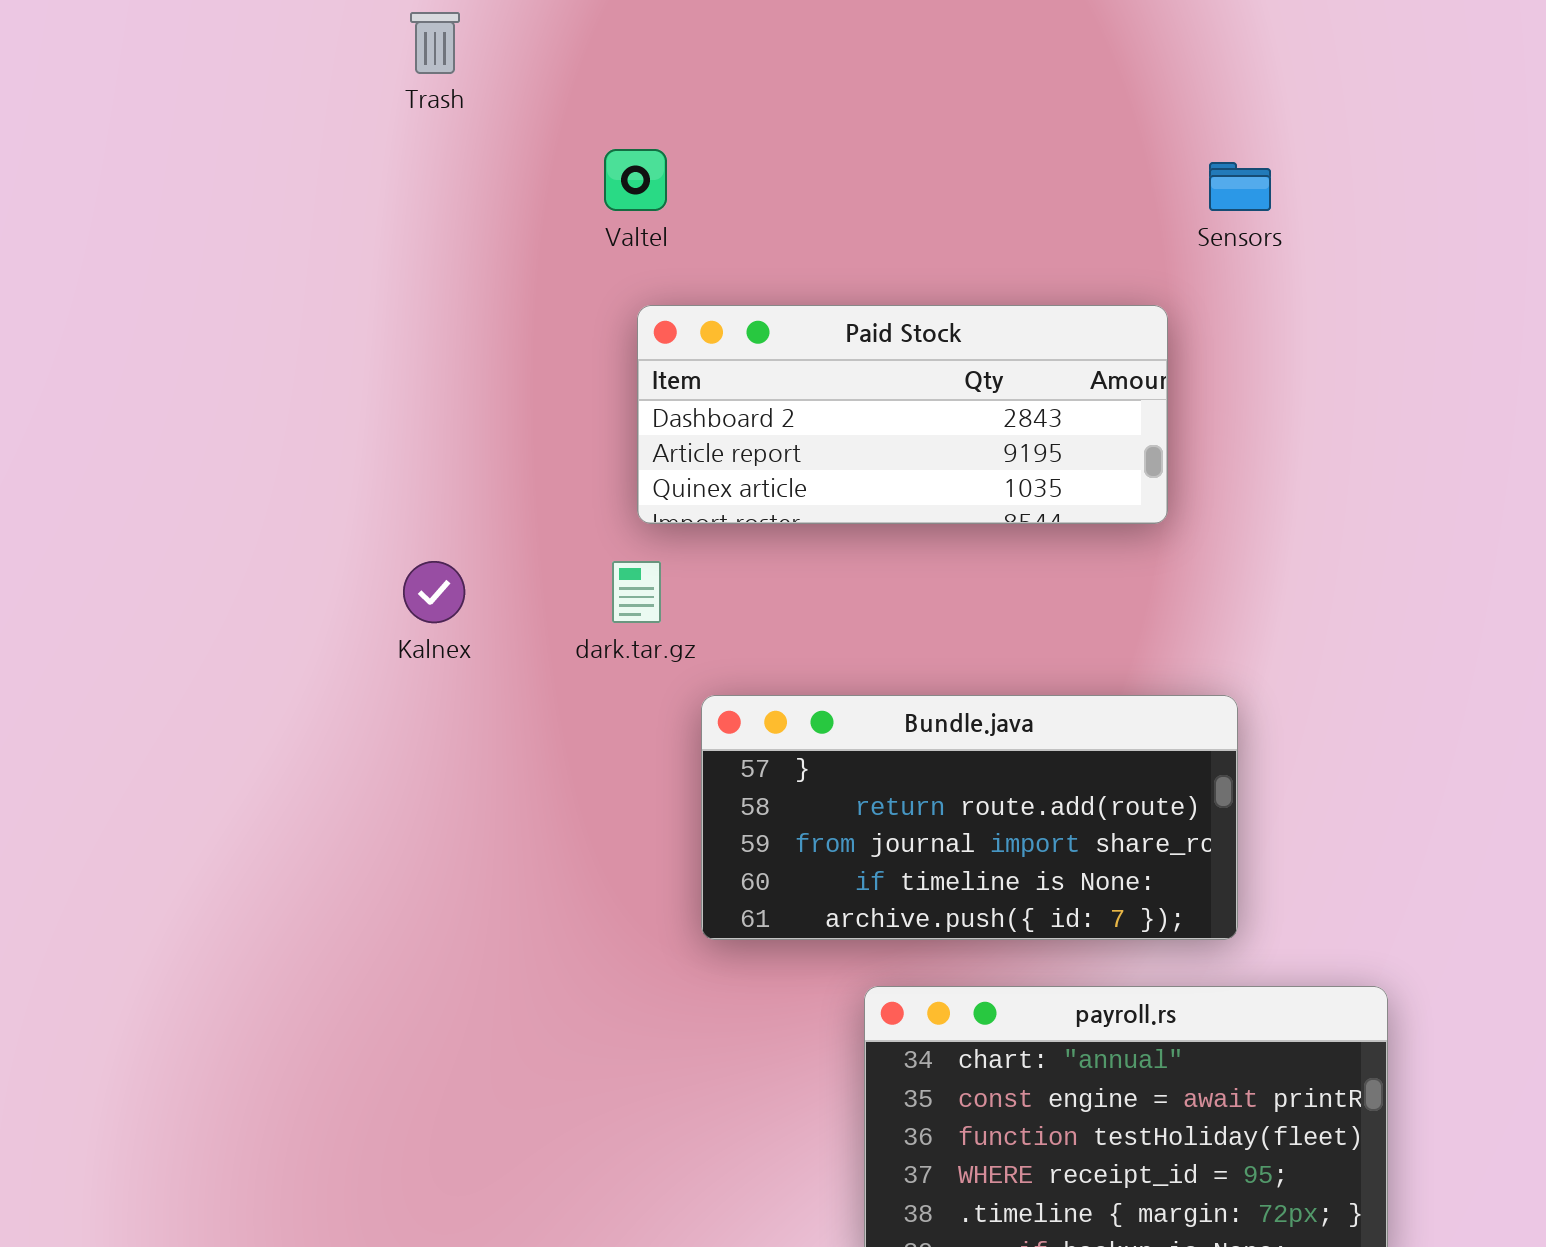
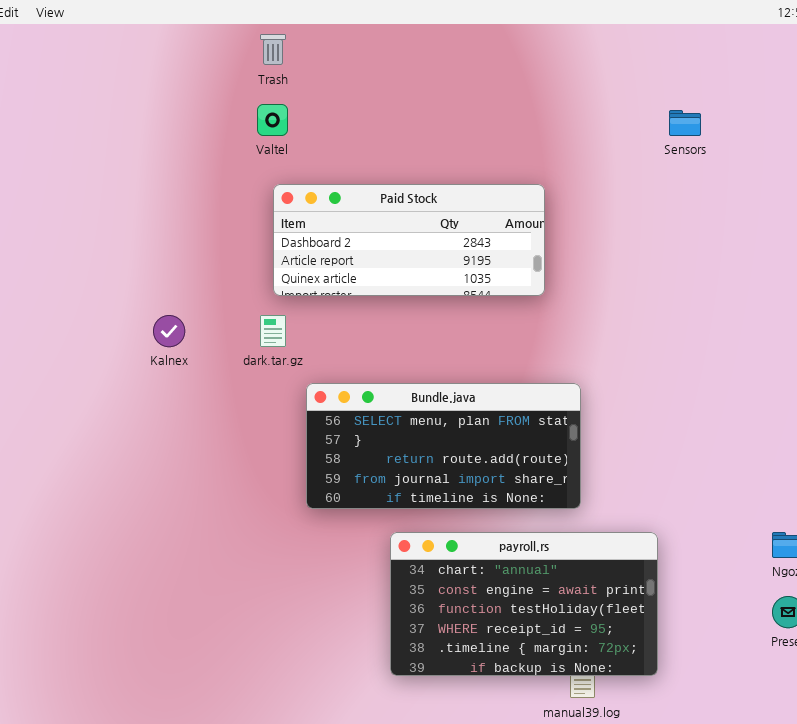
Trash: [410,12,460,74] -> [260,34,286,65], moved
Sensors: [1209,162,1271,211] -> [669,110,701,136], moved
Bundle.java: [701,695,1238,940] -> [306,383,581,509], scrolled up 1 row

